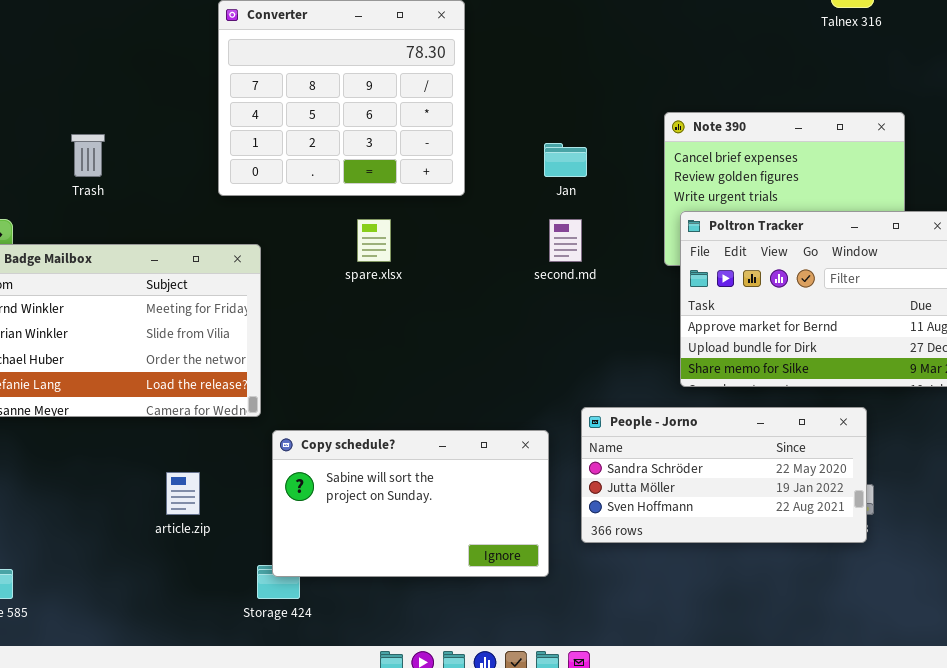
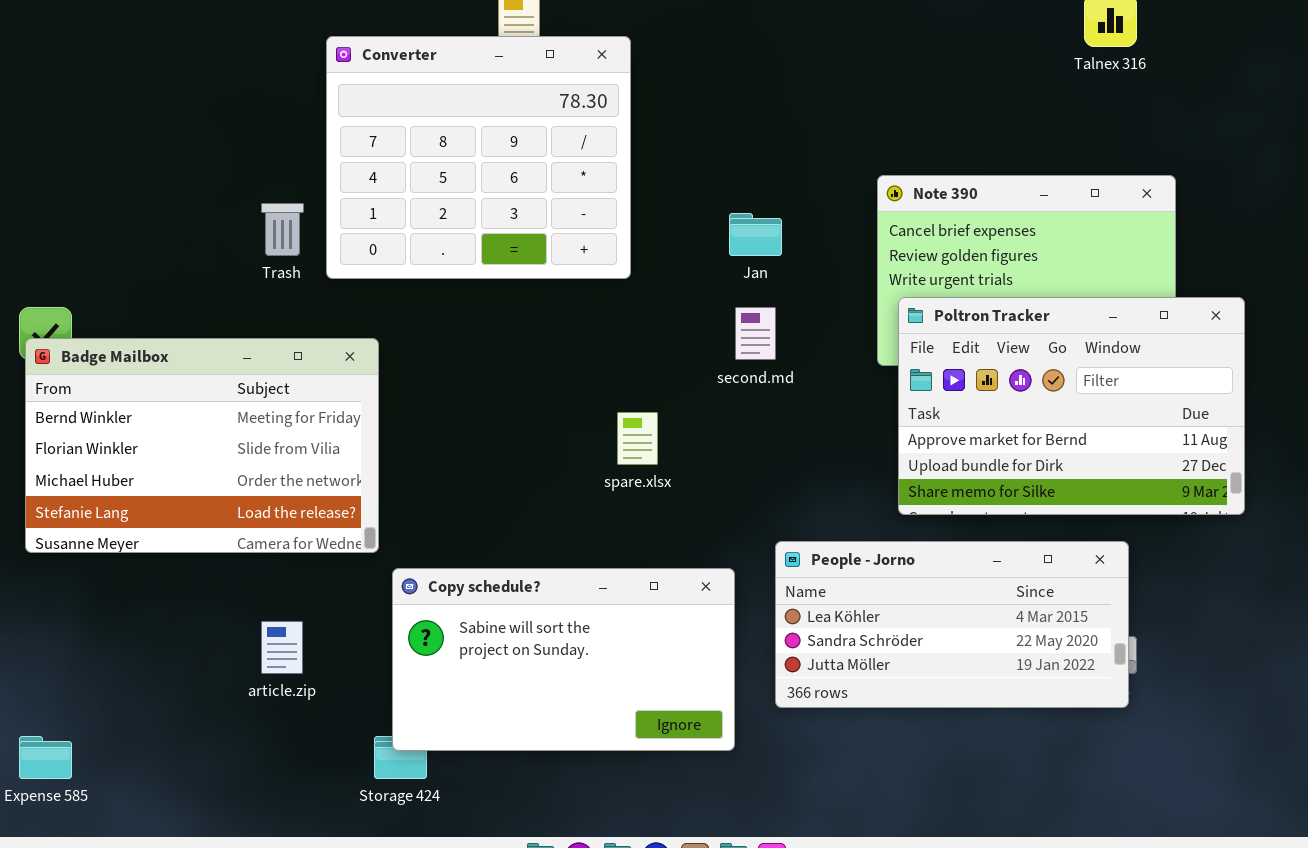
Trash: [71,134,105,177] -> [261,203,304,256], moved
spare.xlsx: [357,219,391,262] -> [617,412,658,465], moved
People - Jorno: [581,407,867,543] -> [775,541,1129,708], scrolled up 1 row

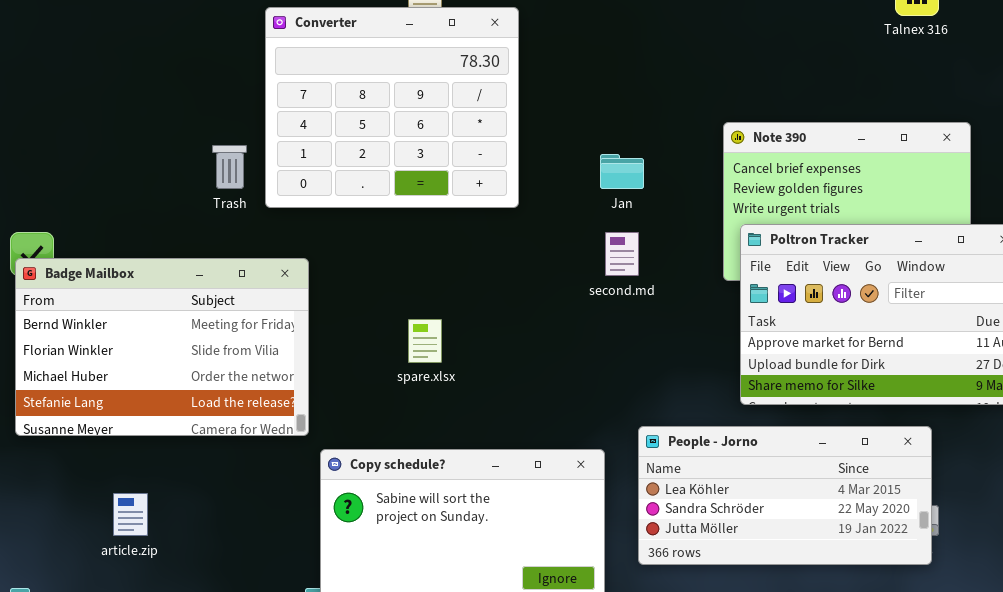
spare.xlsx: [617,412,658,465] -> [408,319,442,363], moved
article.zip: [261,621,303,674] -> [113,493,148,536], moved

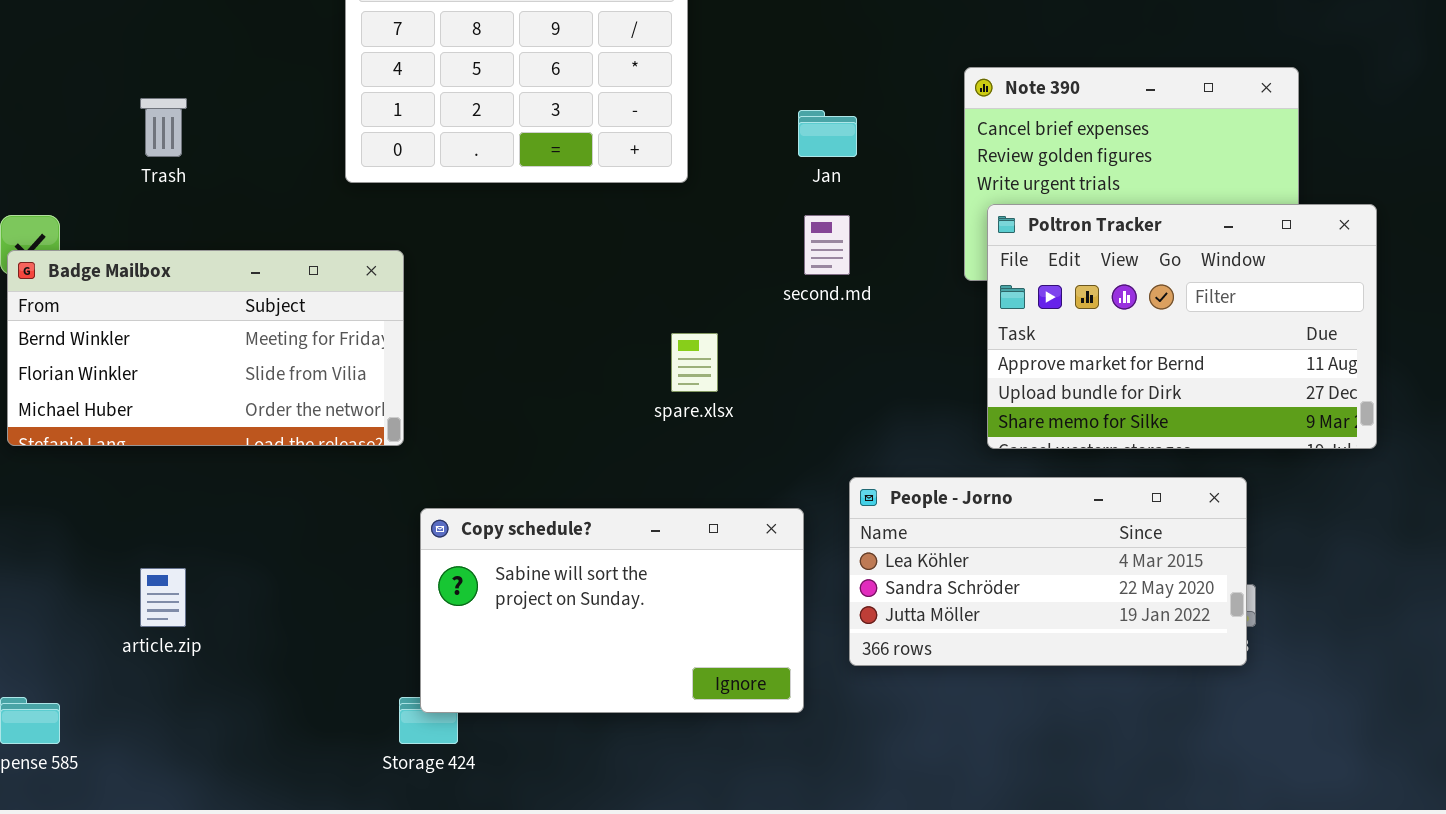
Trash: [212,145,247,189] -> [140,98,187,157], moved
Badge Mailbox: [15,258,309,436] -> [7,250,404,446], resized
spare.xlsx: [408,319,442,363] -> [671,333,718,392], moved

